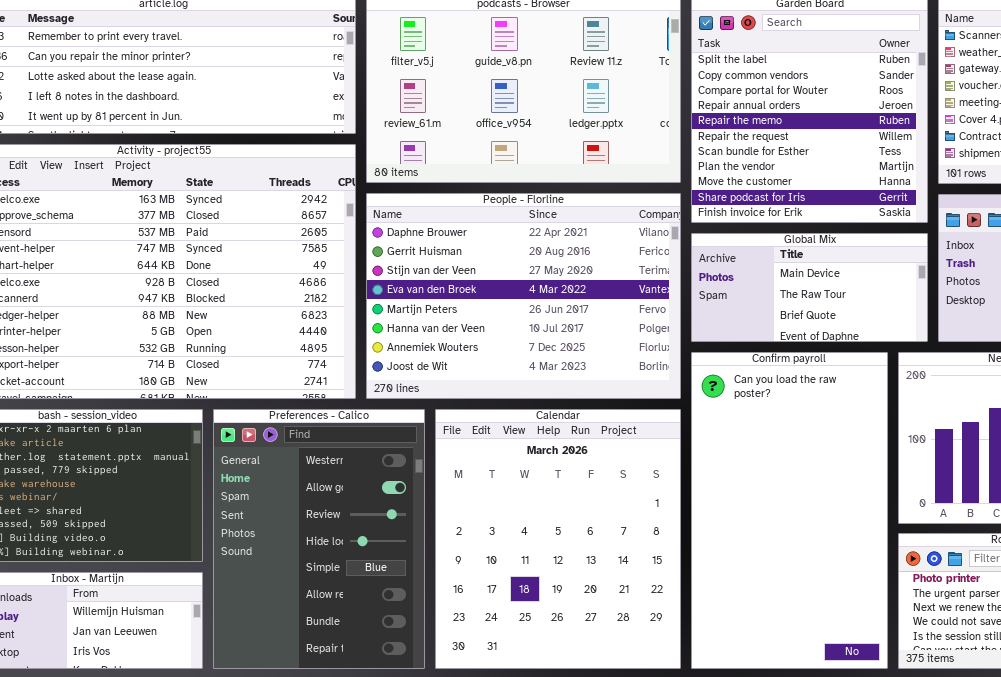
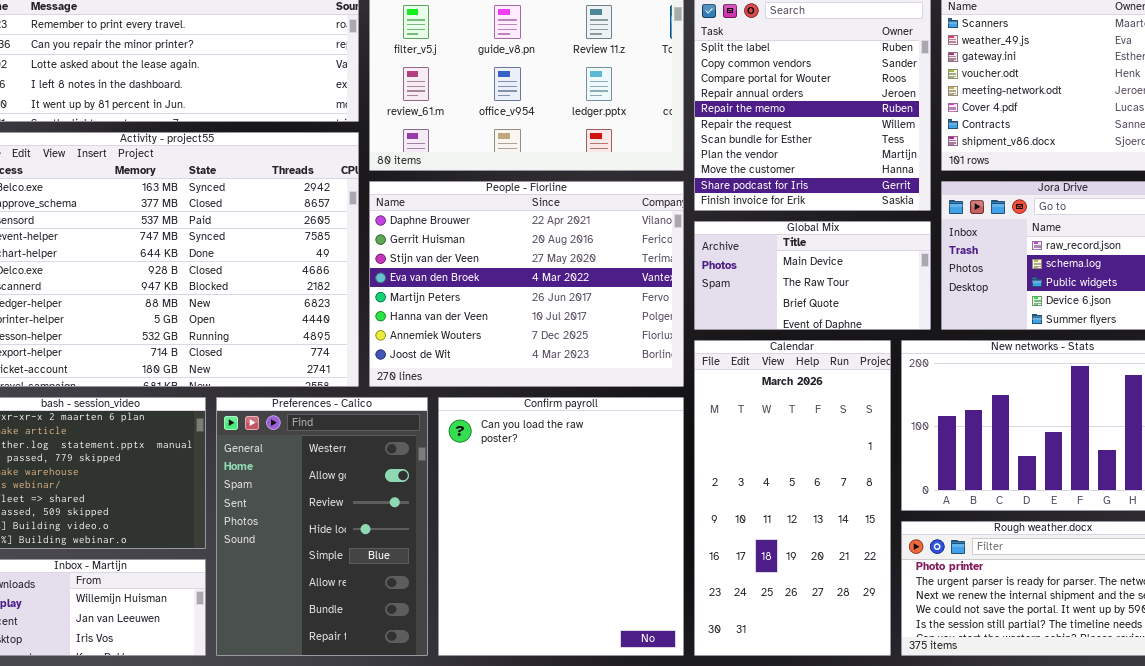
Confirm payroll: [691,352,888,669] -> [438,397,684,656], moved, resized
Calendar: [435,409,681,669] -> [694,340,891,656], moved, resized

